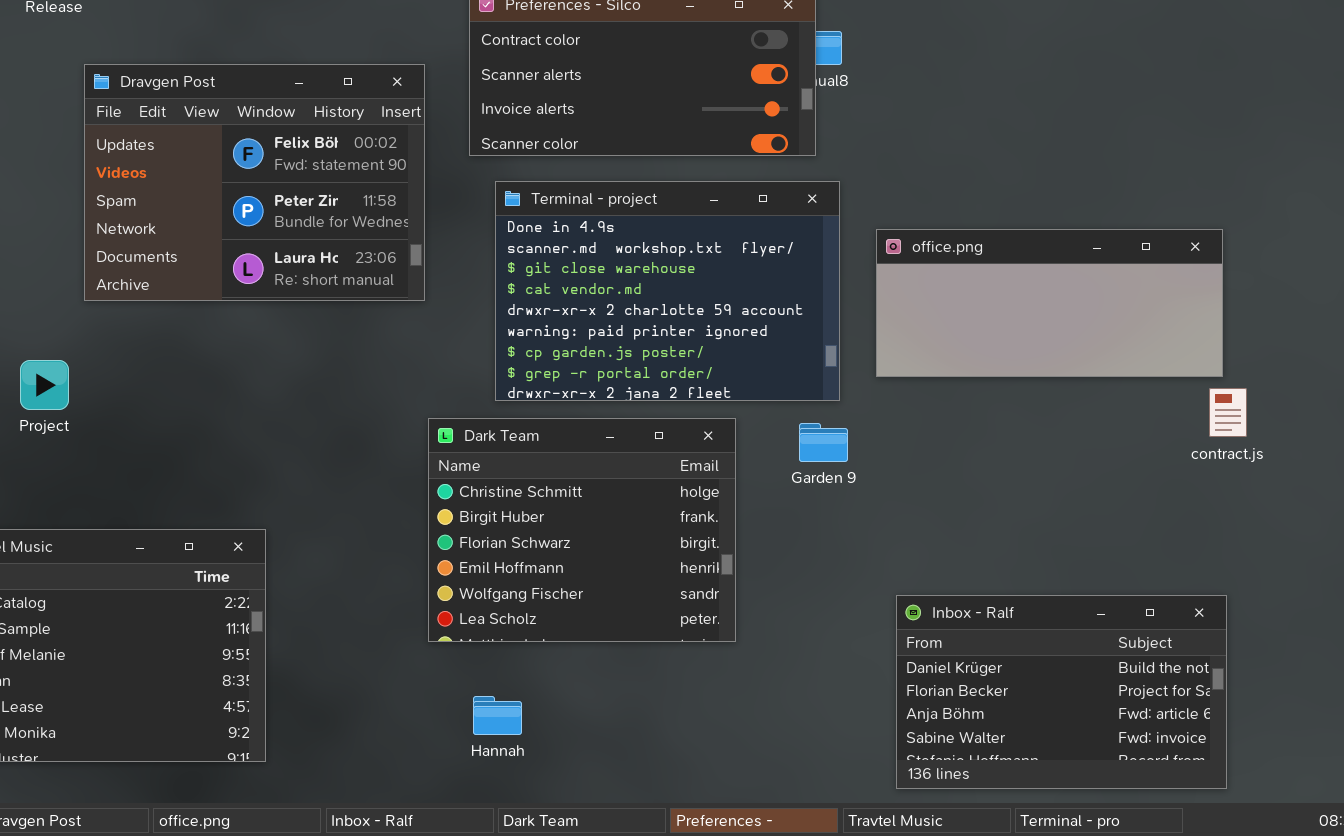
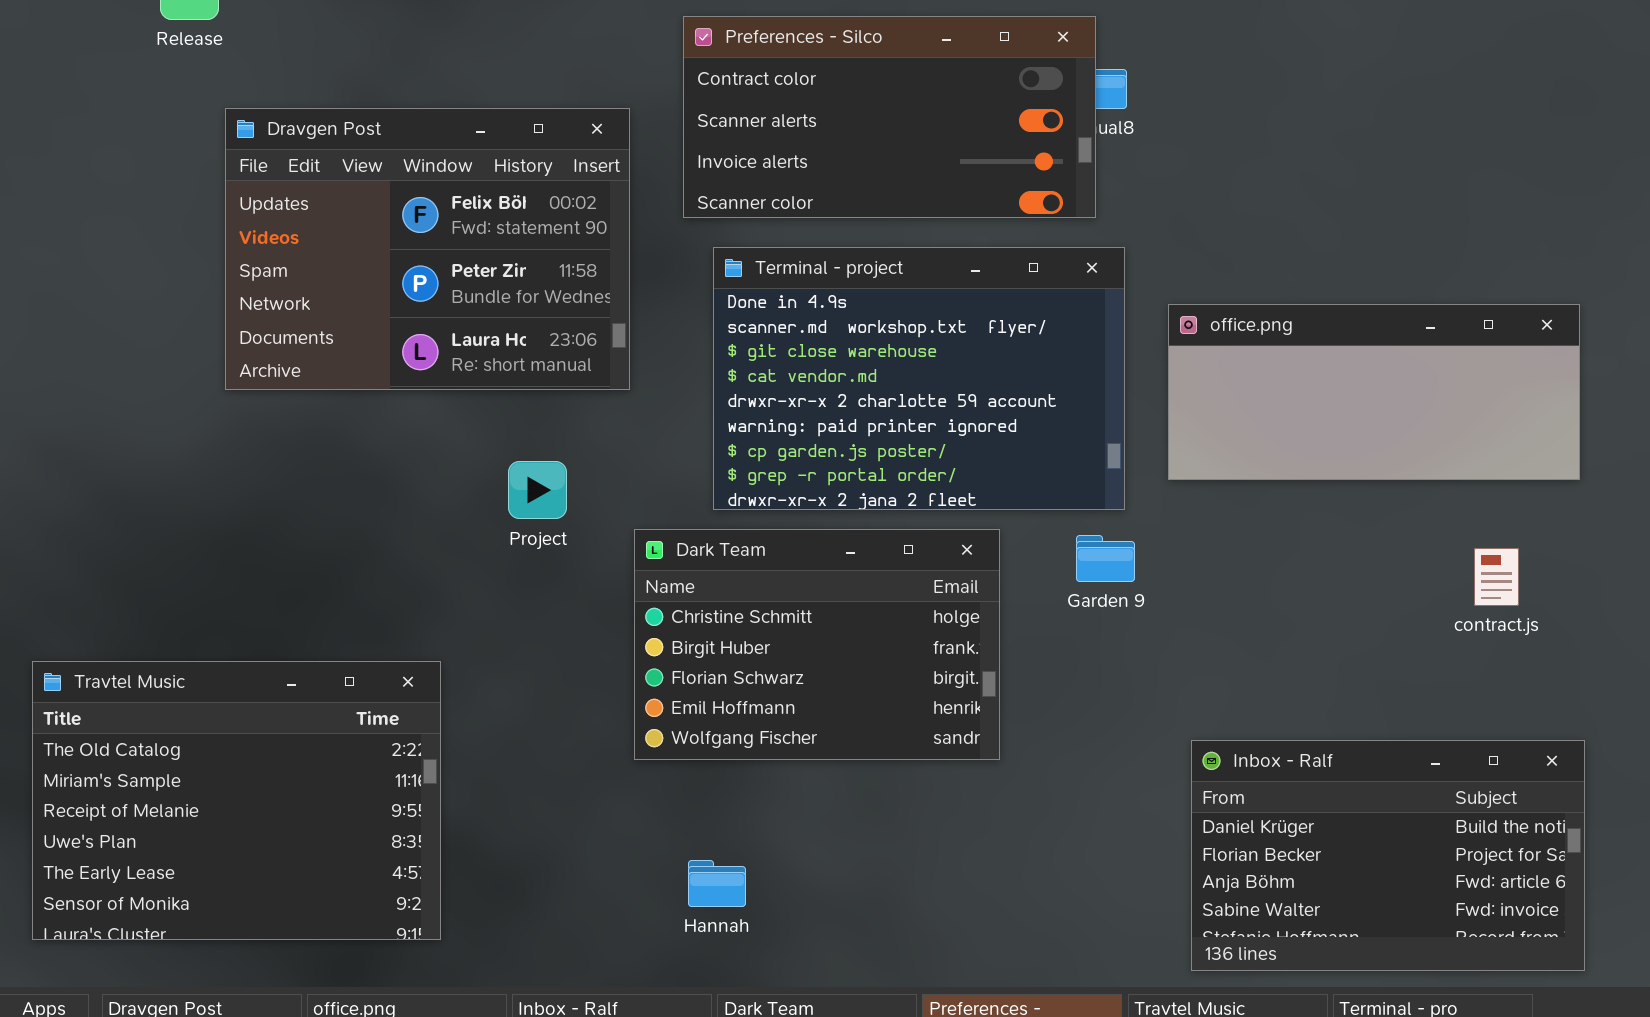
Project: [20,360,69,410] -> [508,461,567,519], moved
contract.js: [1209,388,1247,437] -> [1474,548,1519,606], moved
Dark Team: [428,418,736,642] -> [634,529,1000,760], resized

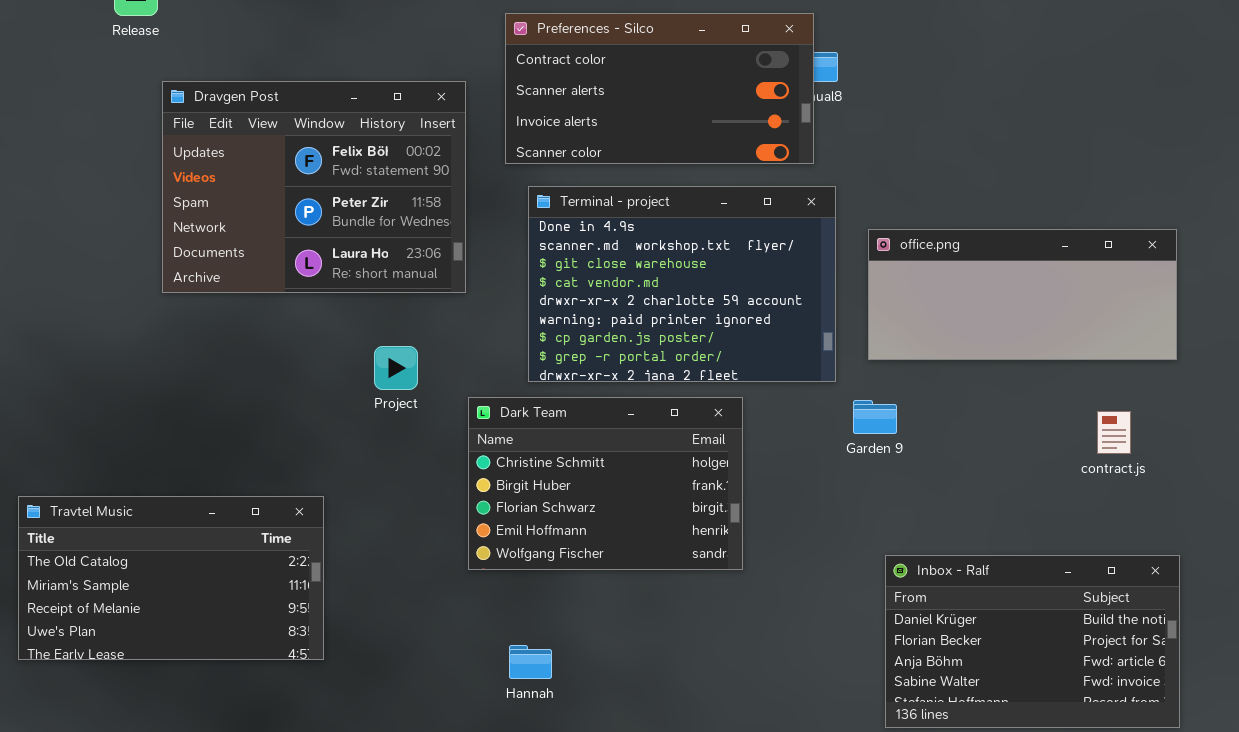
Garden 9: [1076,535,1135,582] -> [853,400,897,434], moved
Travtel Music: [32,661,441,940] -> [18,496,324,660], resized

